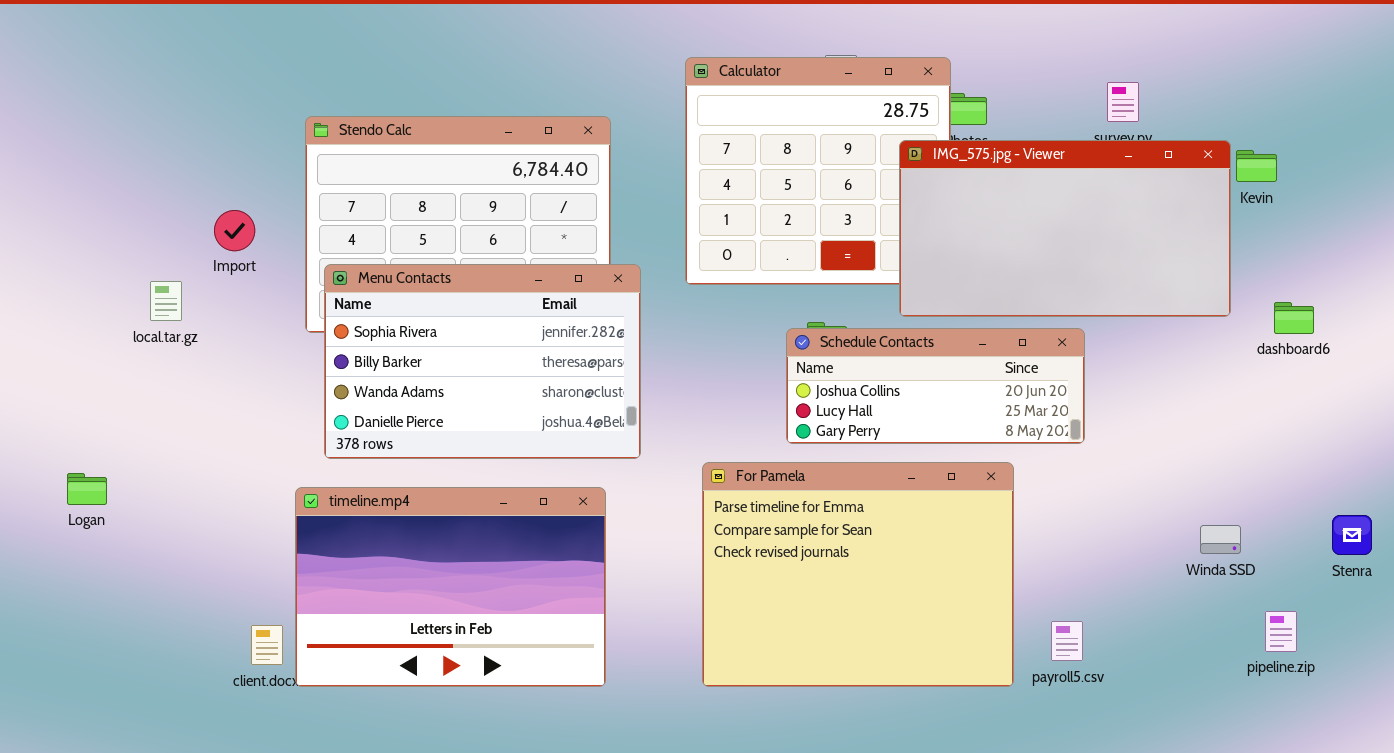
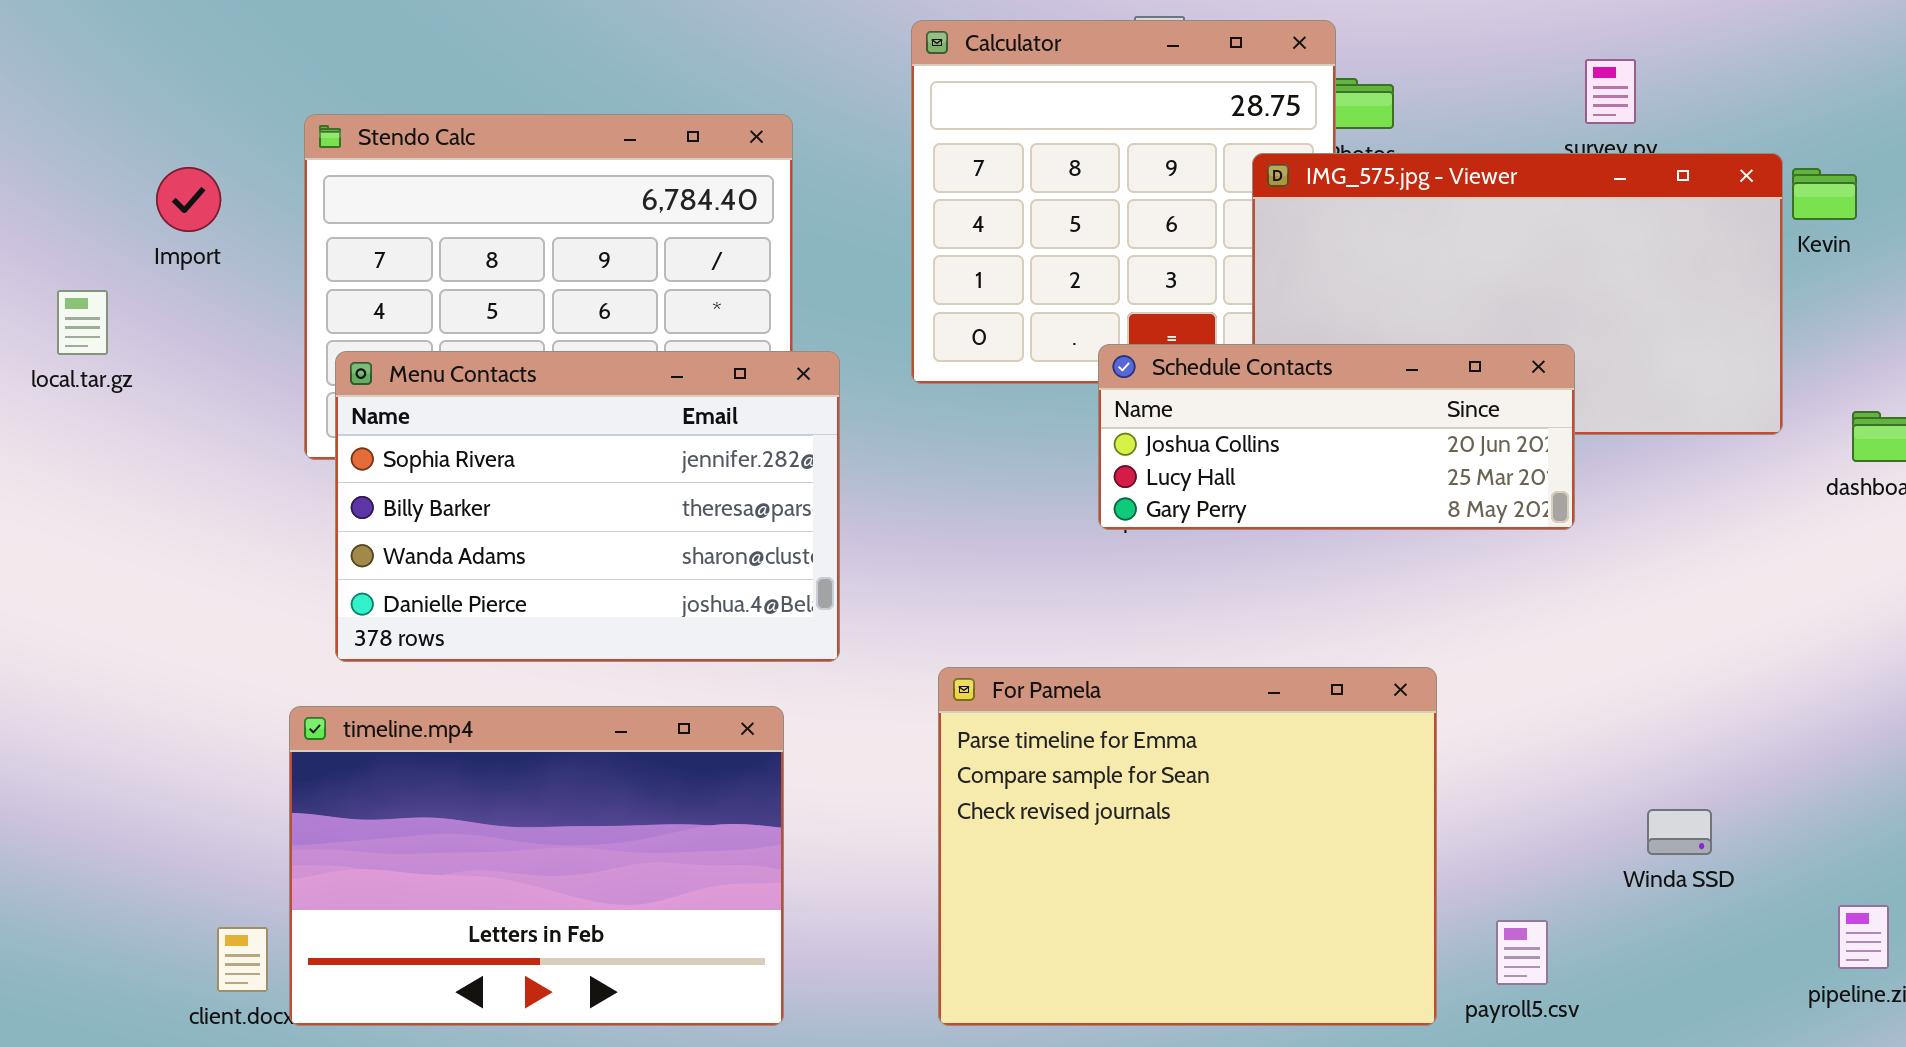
Import: [214,210,255,251] -> [156,167,221,232], moved
local.tar.gz: [150,281,182,321] -> [57,290,108,355], moved
Schedule Contacts: [786,328,1085,444] -> [1098,344,1575,530], moved
Winda SSD: [1200,525,1241,554] -> [1647,809,1712,855], moved

